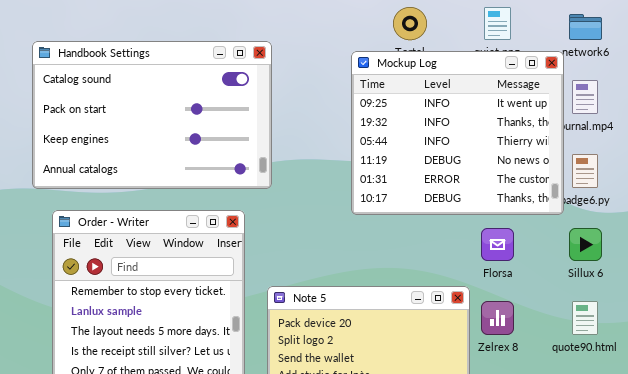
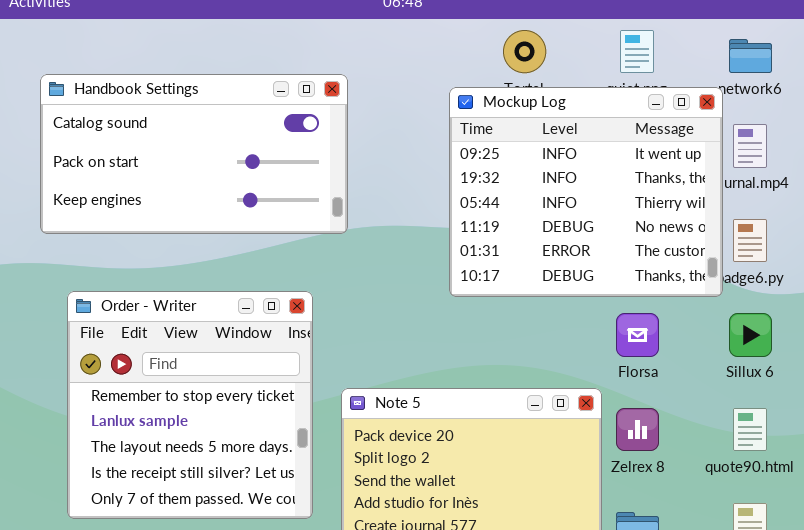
Handbook Settings: [32,41,272,189] -> [40,74,348,234], resized

